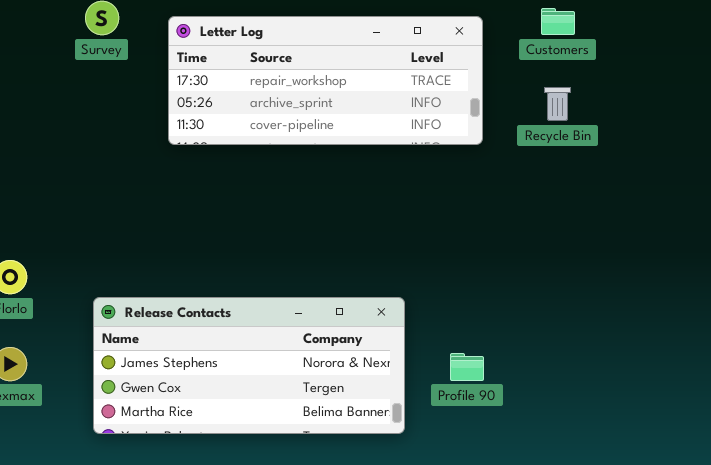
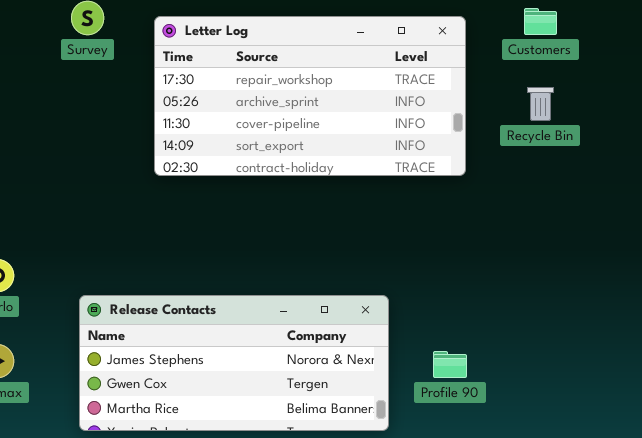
Letter Log: [168,16,483,145] -> [154,16,466,176], resized

